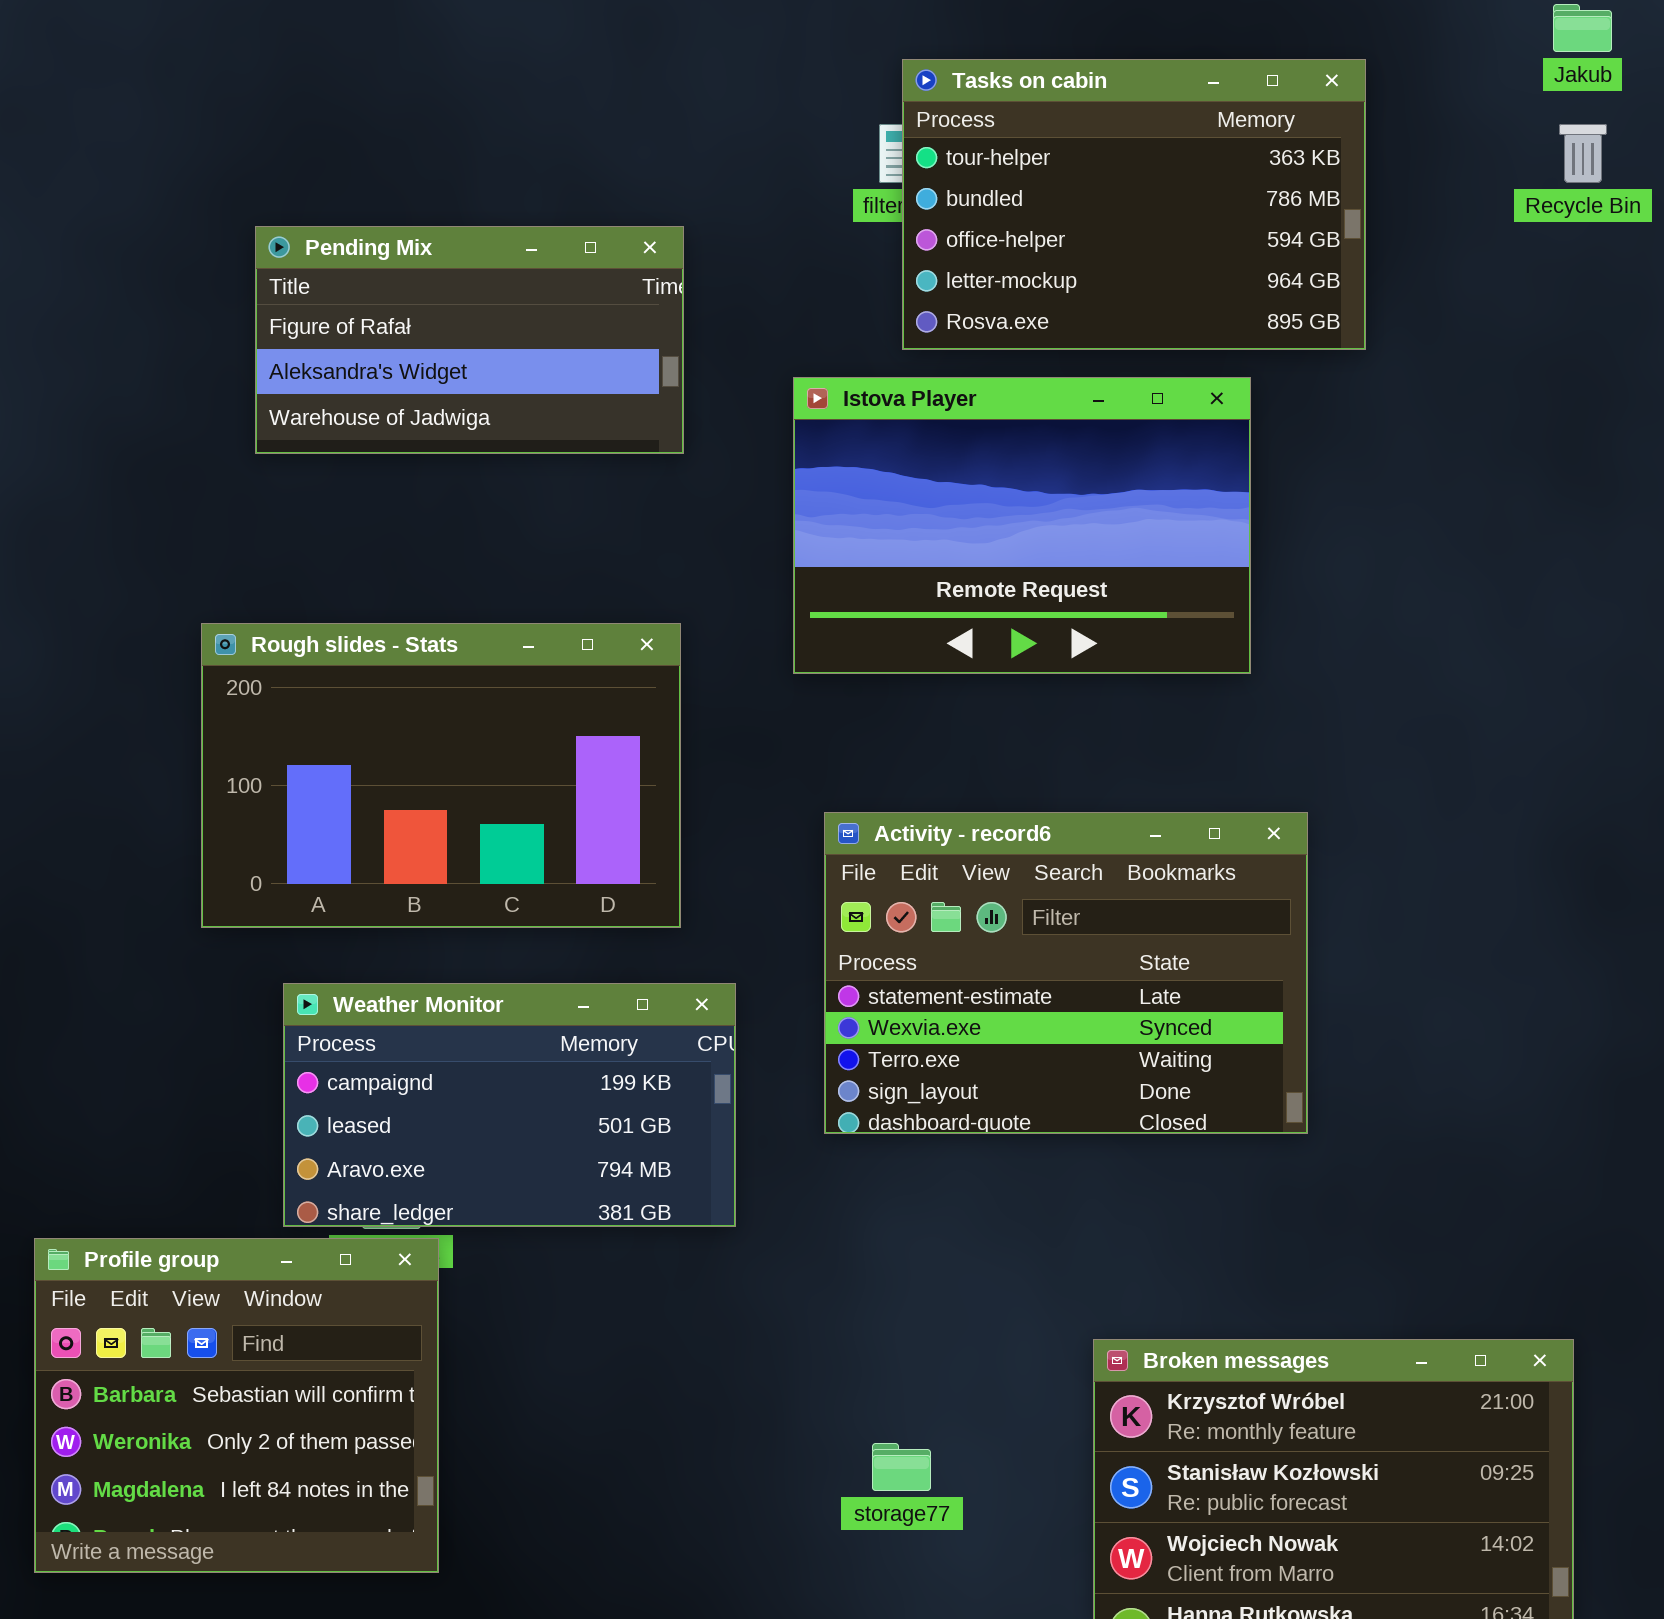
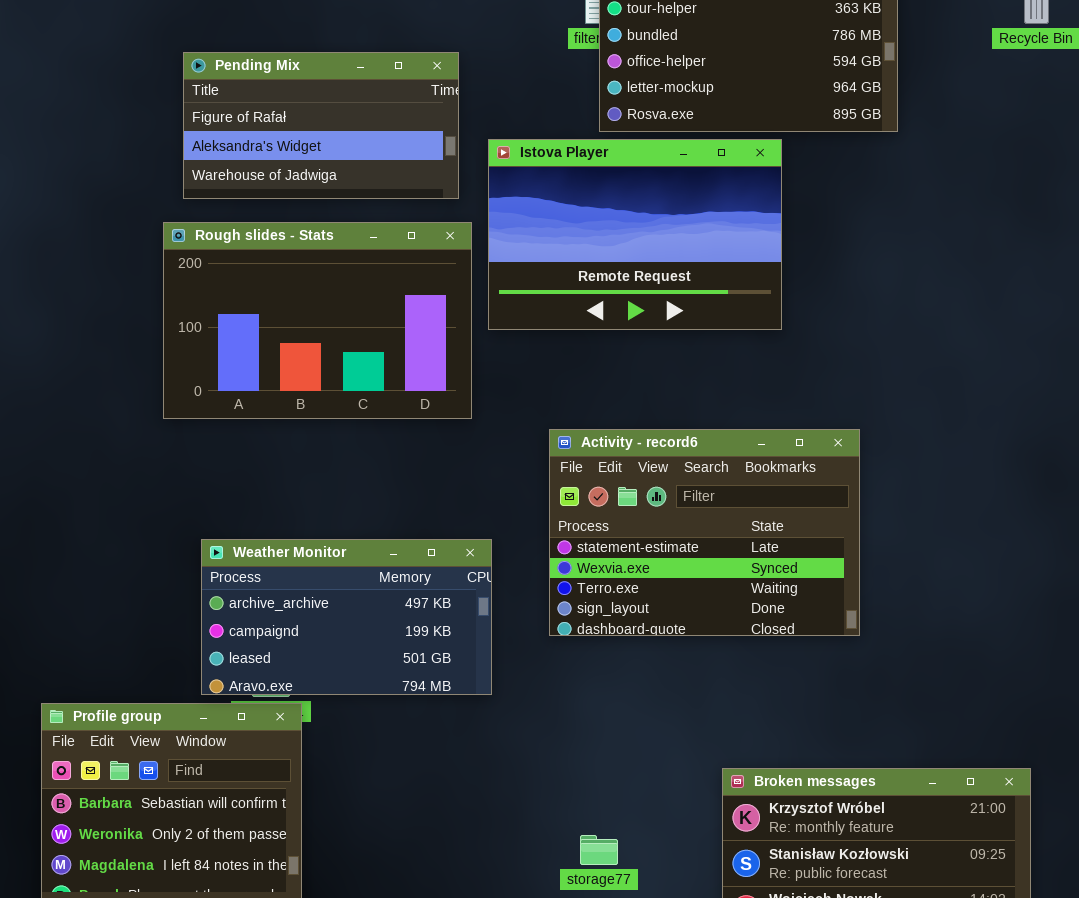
Istova Player: [793,377,1251,674] -> [488,139,782,330], moved
Rough slides - Stats: [201,623,681,928] -> [163,222,472,419], moved
Weather Monitor: [283,983,736,1227] -> [201,539,492,695], scrolled up 1 row

